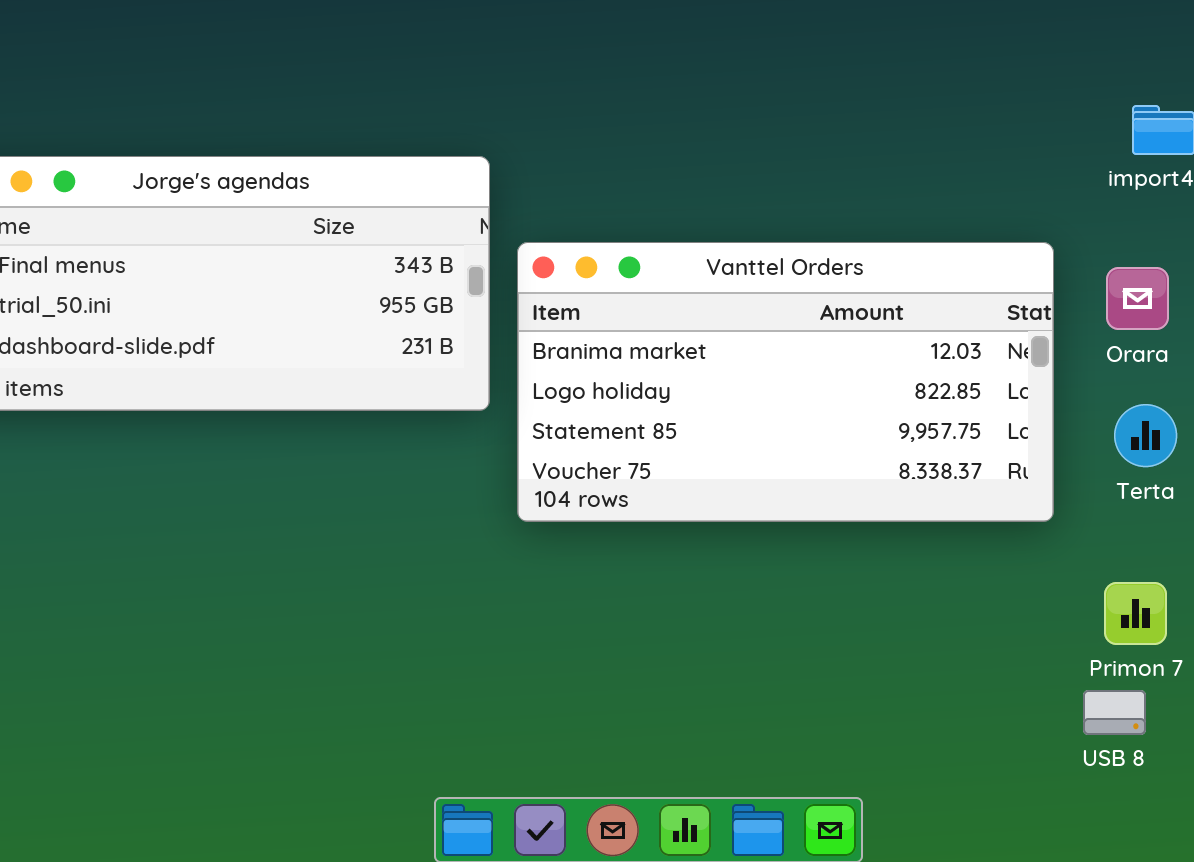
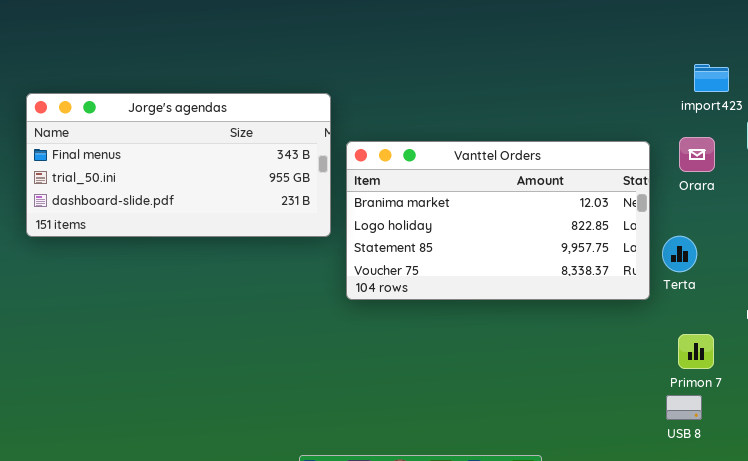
Orara: [1106,267,1169,330] -> [679,137,715,172], moved
Terta: [1114,404,1177,467] -> [662,236,697,272], moved

